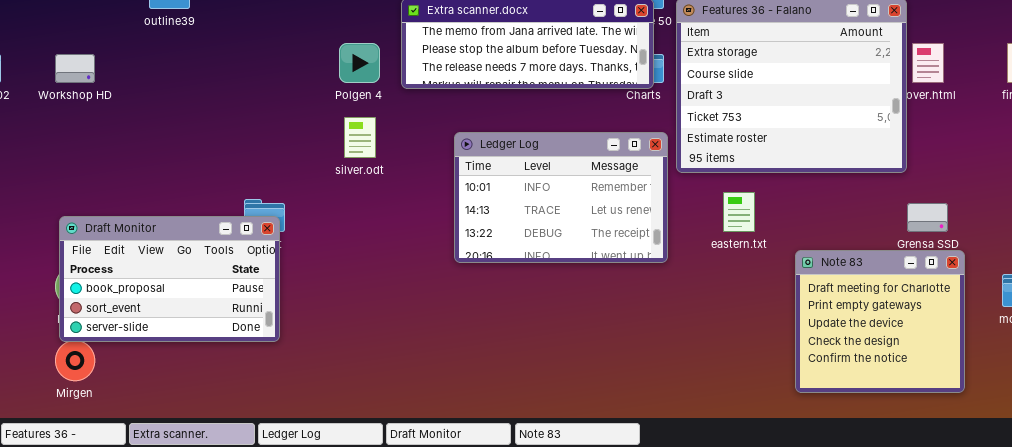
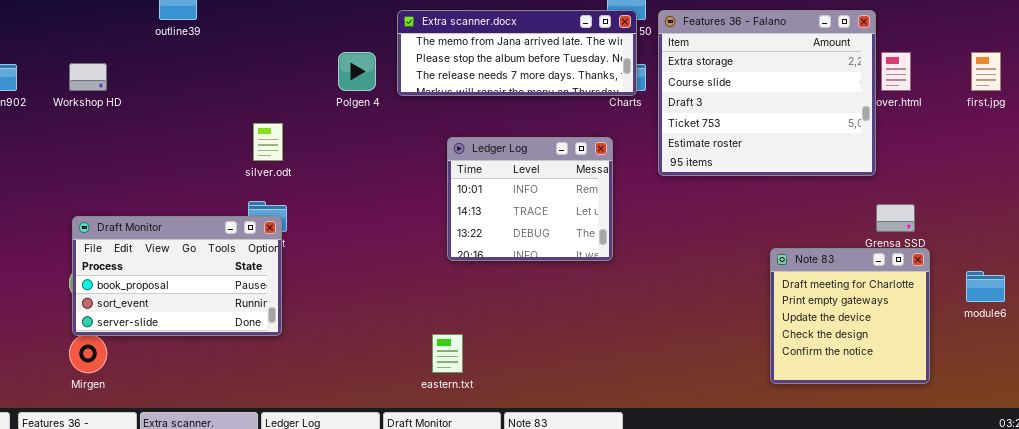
silver.odt: [344,117,376,158] -> [253,123,283,161], moved
Ledger Log: [454,132,668,263] -> [447,137,613,261], resized
eastern.txt: [723,192,755,232] -> [432,334,463,373], moved

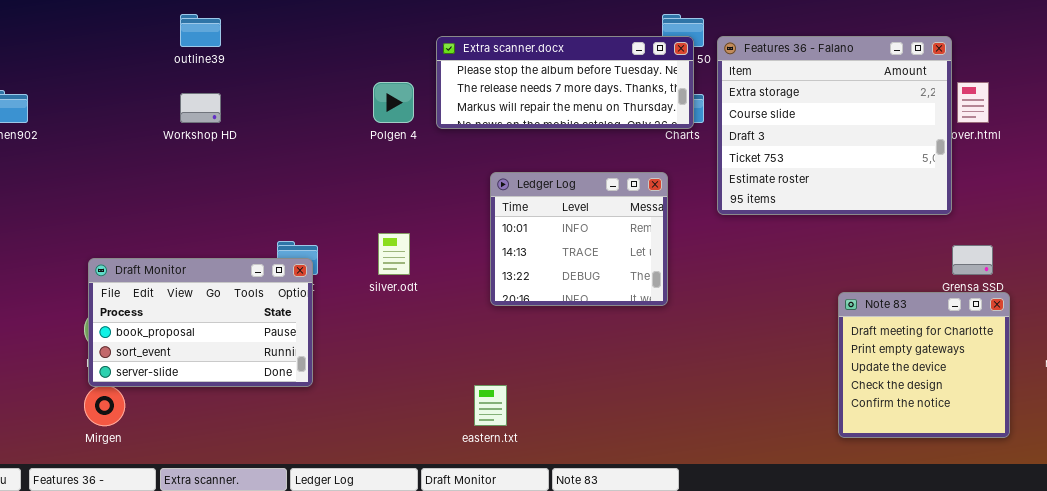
Extra scanner.docx: [397,10,637,96] -> [436,36,694,129], scrolled down 1 row
Workshop HD: [69,63,107,91] -> [180,93,221,123], moved
silver.odt: [253,123,283,161] -> [378,233,410,275], moved

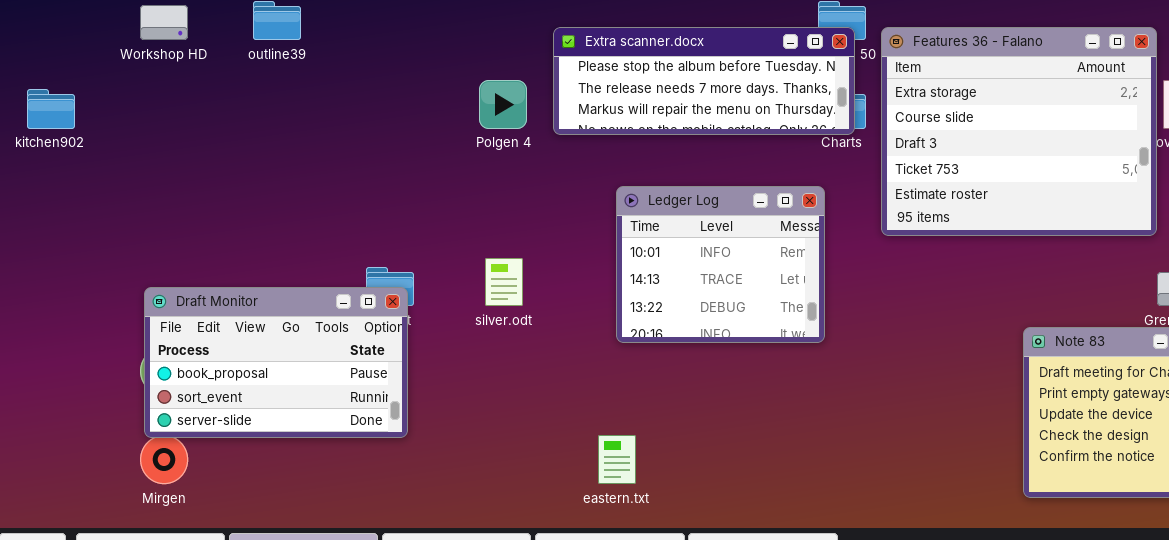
Workshop HD: [180,93,221,123] -> [140,5,188,40], moved

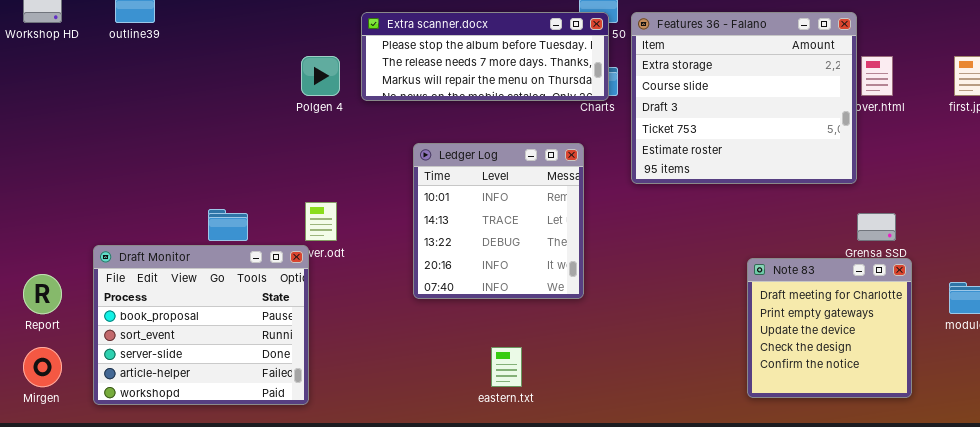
Ledger Log: [616,186,825,343] -> [413,143,584,299], resized
Draft Monitor: [144,287,408,438] -> [93,245,309,405], moved, resized
eastern.txt: [598,435,636,484] -> [491,347,522,387], moved

